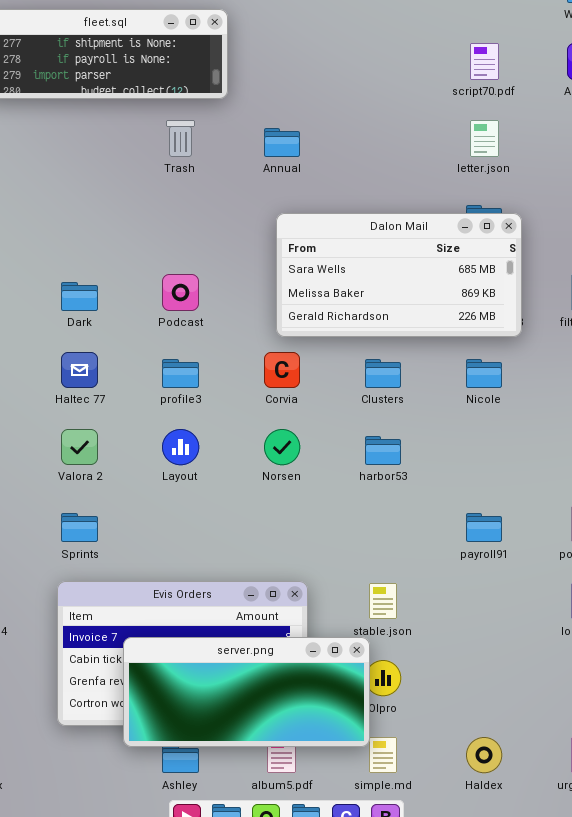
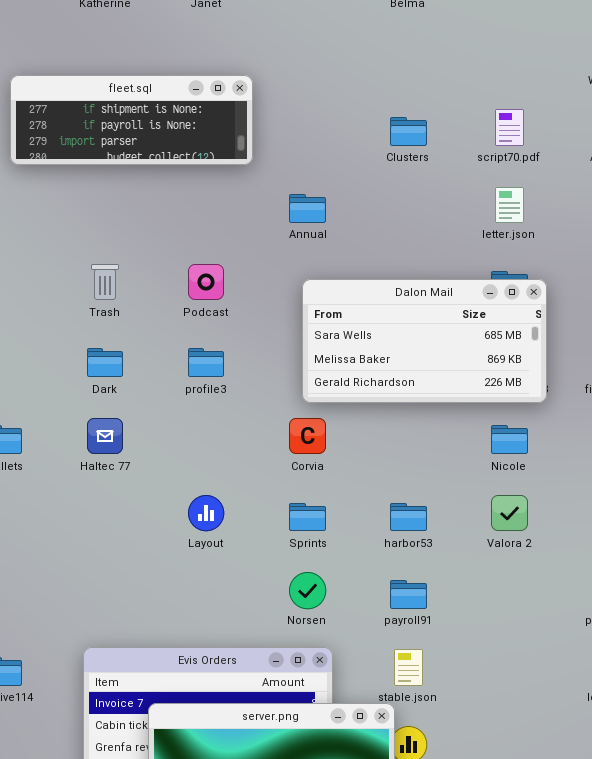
Trash: [166,120,195,157] -> [91,264,119,300], moved
Podcast: [162,274,199,311] -> [188,264,224,300], moved
profile3: [162,359,199,388] -> [188,348,224,377], moved
Clusters: [365,359,401,388] -> [390,117,427,146], moved
Valora 2: [61,429,98,465] -> [491,495,528,531], moved
Norsen: [264,429,300,465] -> [289,572,326,609], moved
Sprints: [61,513,98,542] -> [289,503,326,531], moved
payroll91: [466,513,502,542] -> [390,580,427,609], moved

